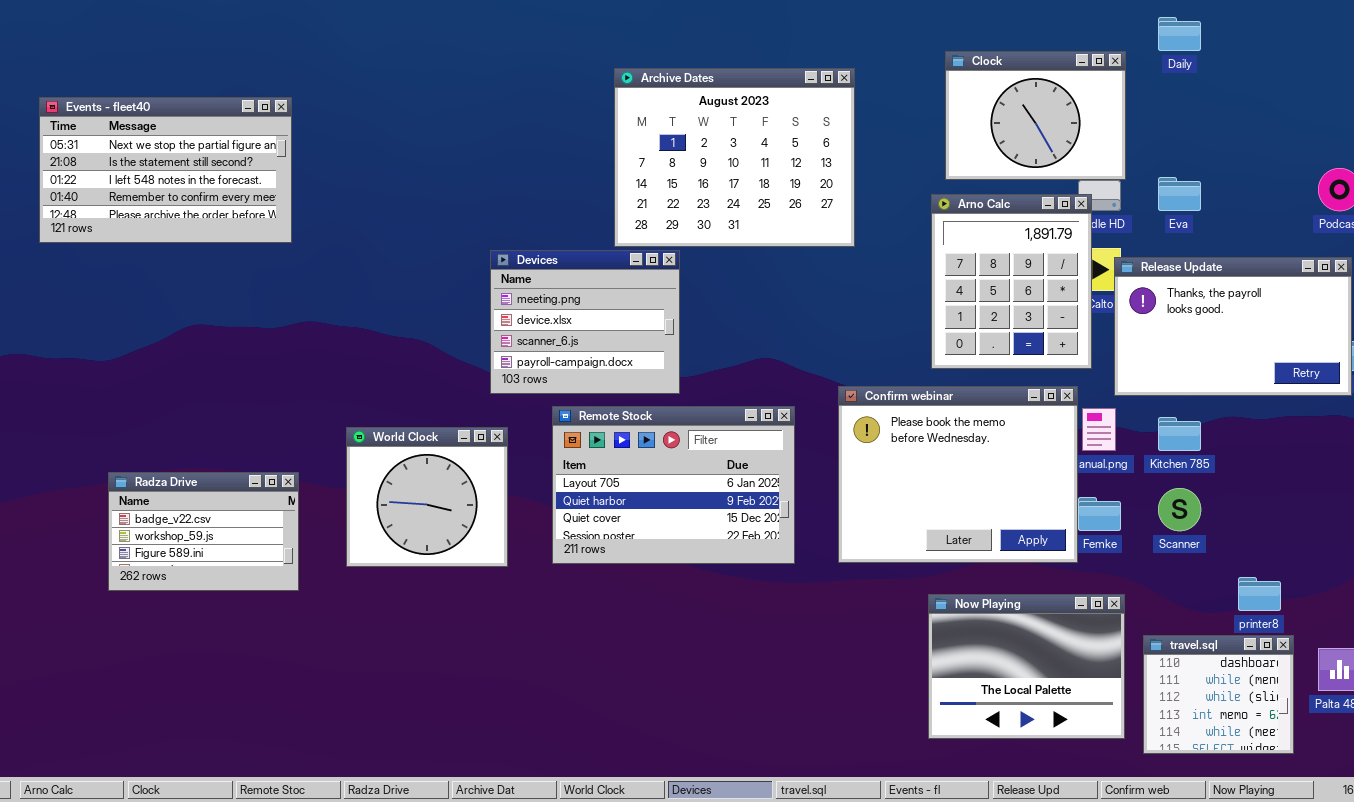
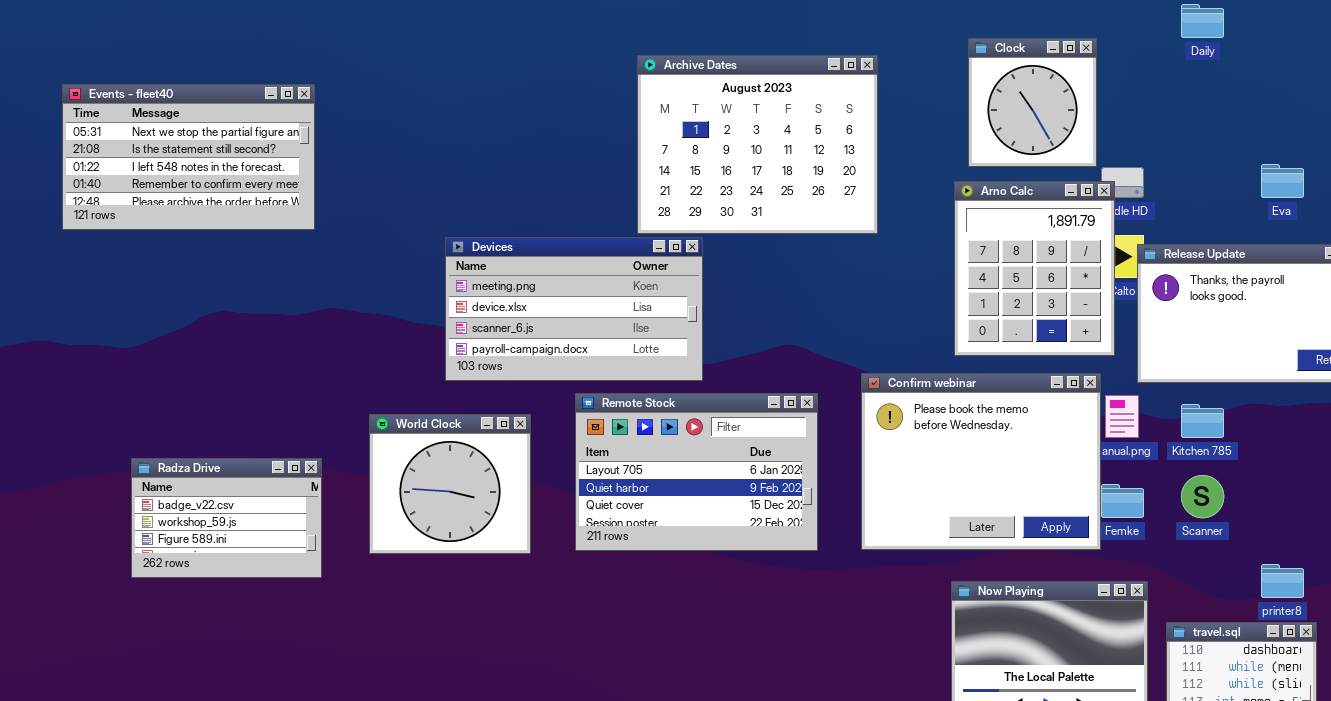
Clock: [945,51,1126,180] -> [968,38,1097,167], resized
Eva: [1158,177,1201,211] -> [1261,164,1304,198], moved
Devices: [490,250,680,394] -> [445,237,703,381], resized

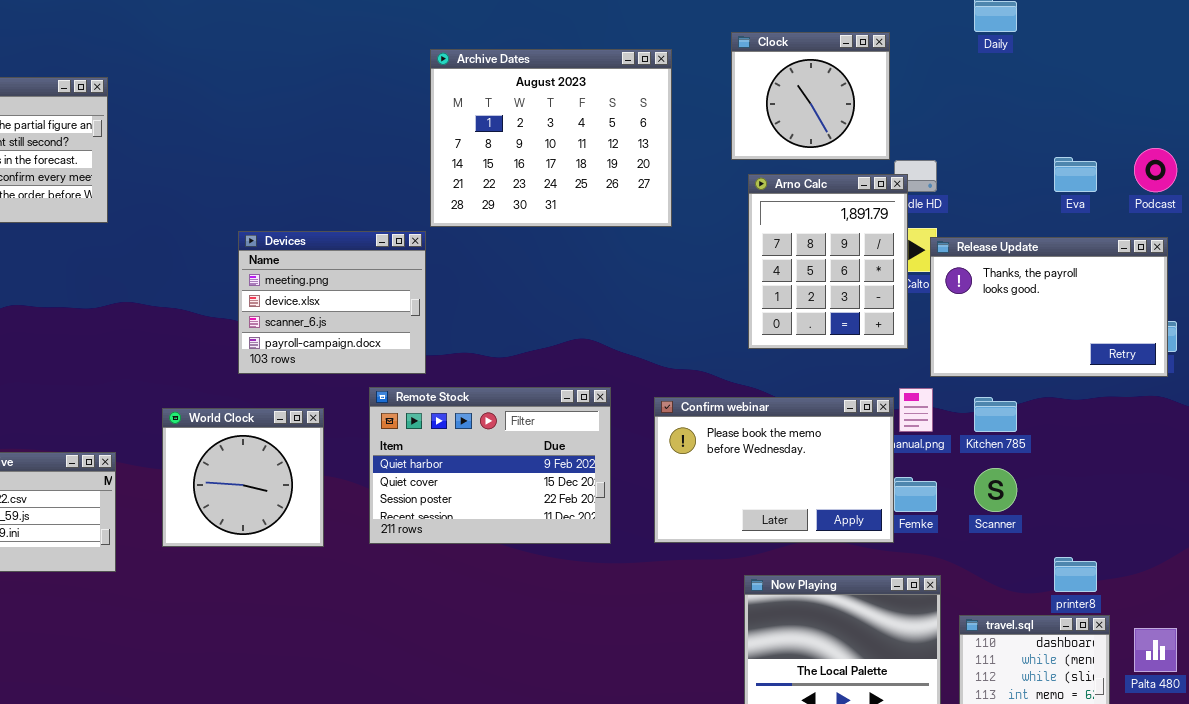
Clock: [968,38,1097,167] -> [731,32,890,160], resized
Devices: [445,237,703,381] -> [238,231,426,374], resized
Confirm webinar: [861,373,1101,550] -> [654,397,894,543], resized
Remote Stock: [575,393,818,551] -> [369,387,611,544], scrolled down 1 row

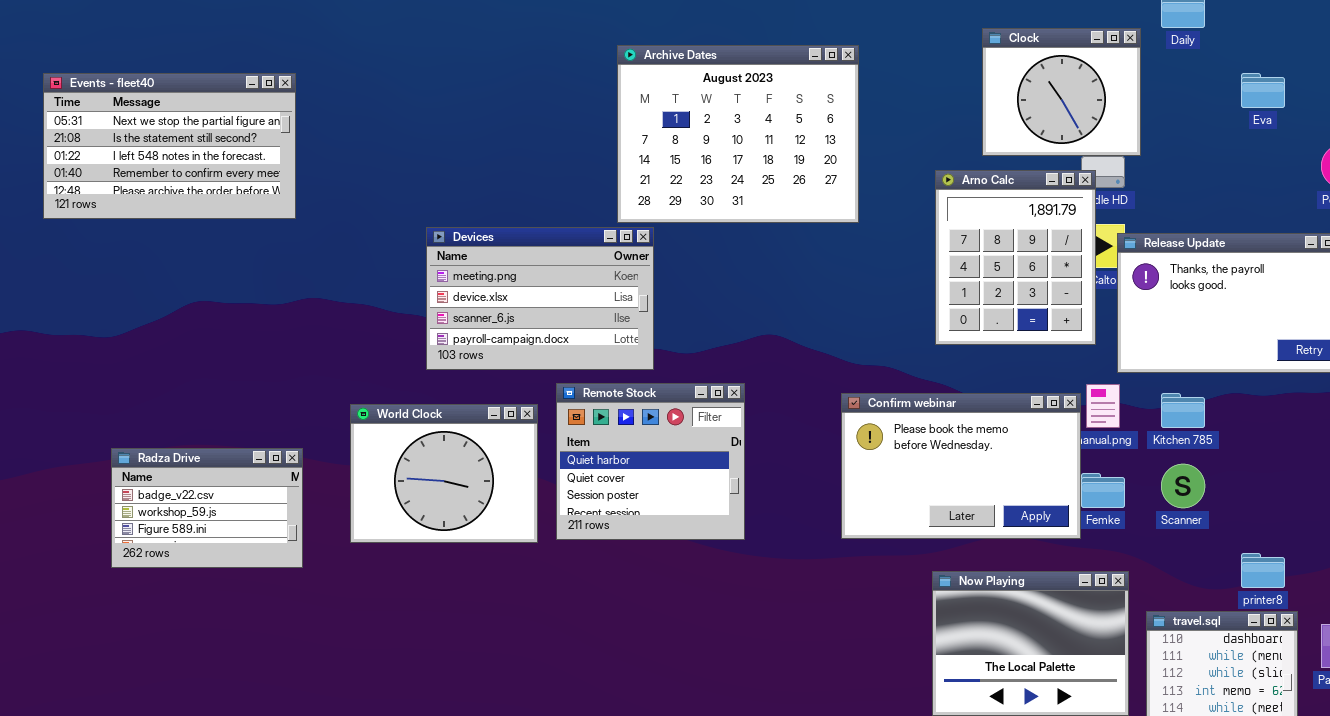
Clock: [731,32,890,160] -> [982,28,1141,156], moved
Eva: [1054,157,1097,192] -> [1241,73,1285,108], moved
Devices: [238,231,426,374] -> [426,227,654,370], resized
Remote Stock: [369,387,611,544] -> [556,383,745,540], resized
World Clock: [162,408,324,547] -> [350,404,538,543], resized

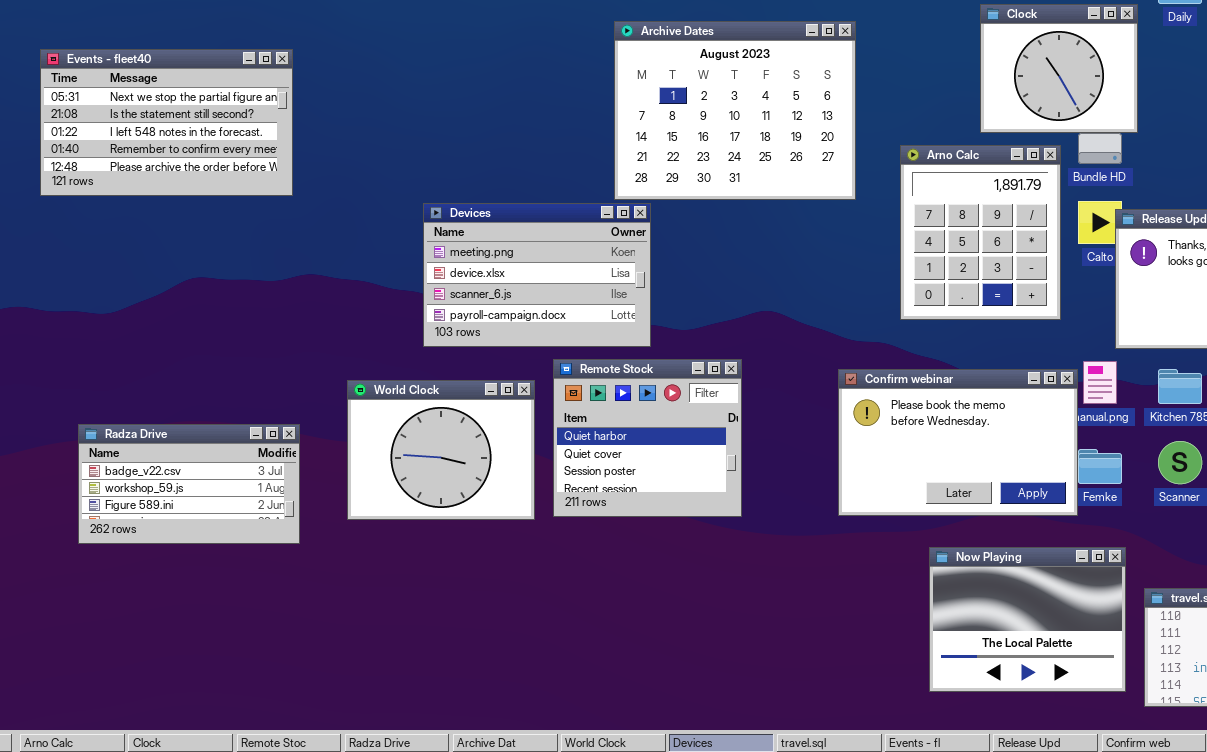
Arno Calc: [935,170,1096,345] -> [900,145,1061,320], moved
Radza Drive: [111,448,303,568] -> [78,424,300,544], resized

